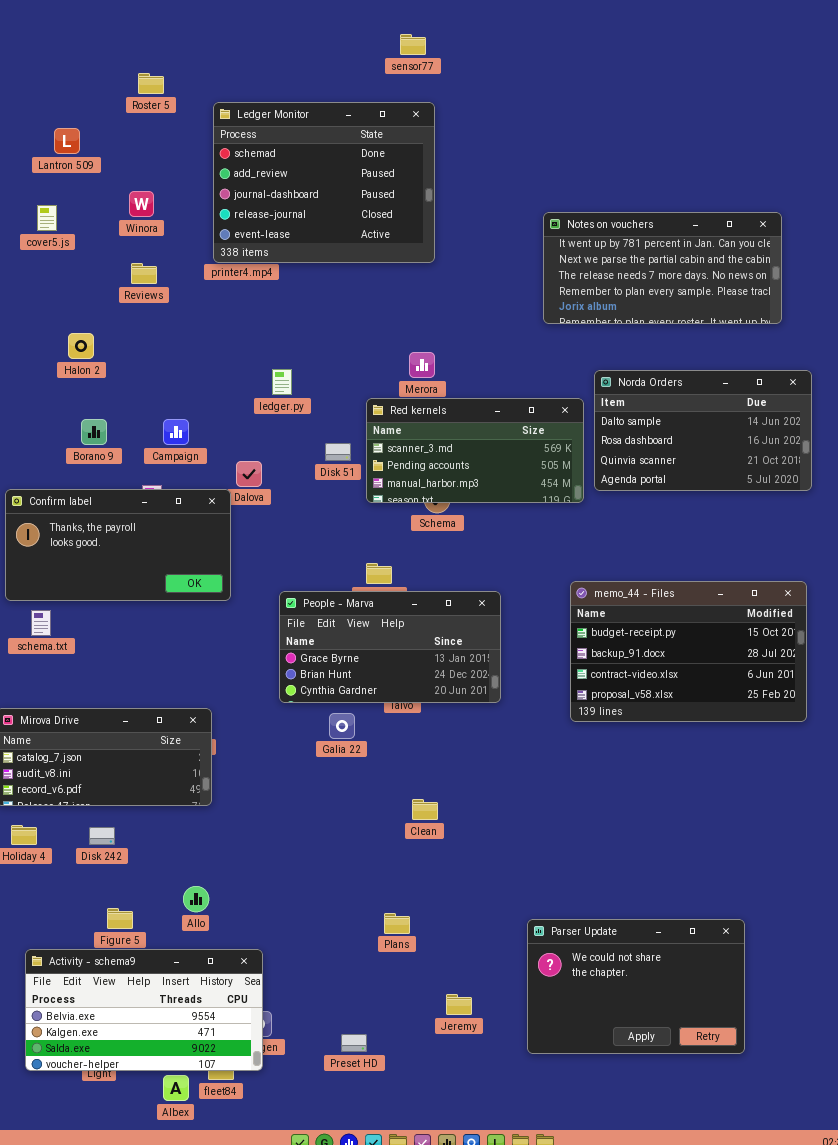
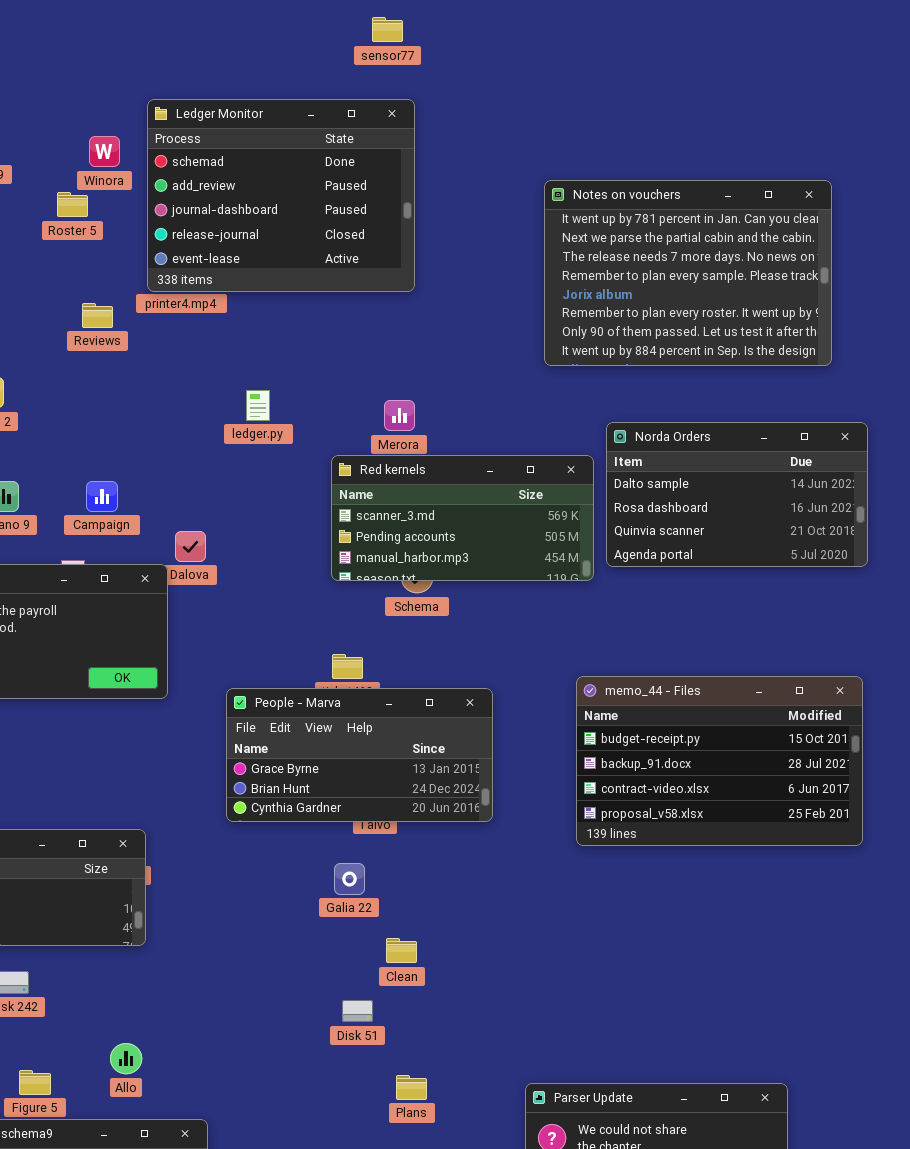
Roster 5: [138,73,164,94] -> [57,192,88,217], moved
Winora: [129,191,154,217] -> [89,136,120,167], moved
Notes on vouchers: [543,212,782,324] -> [544,180,832,366], resized
Reviews: [131,263,157,284] -> [82,303,113,328], moved
ledger.py: [272,369,292,395] -> [246,390,270,421], moved
Disk 51: [325,443,351,461] -> [342,1000,373,1022], moved
Galia 22: [329,713,355,739] -> [334,863,365,895], moved
Plans: [384,913,410,934] -> [396,1075,427,1100], moved

